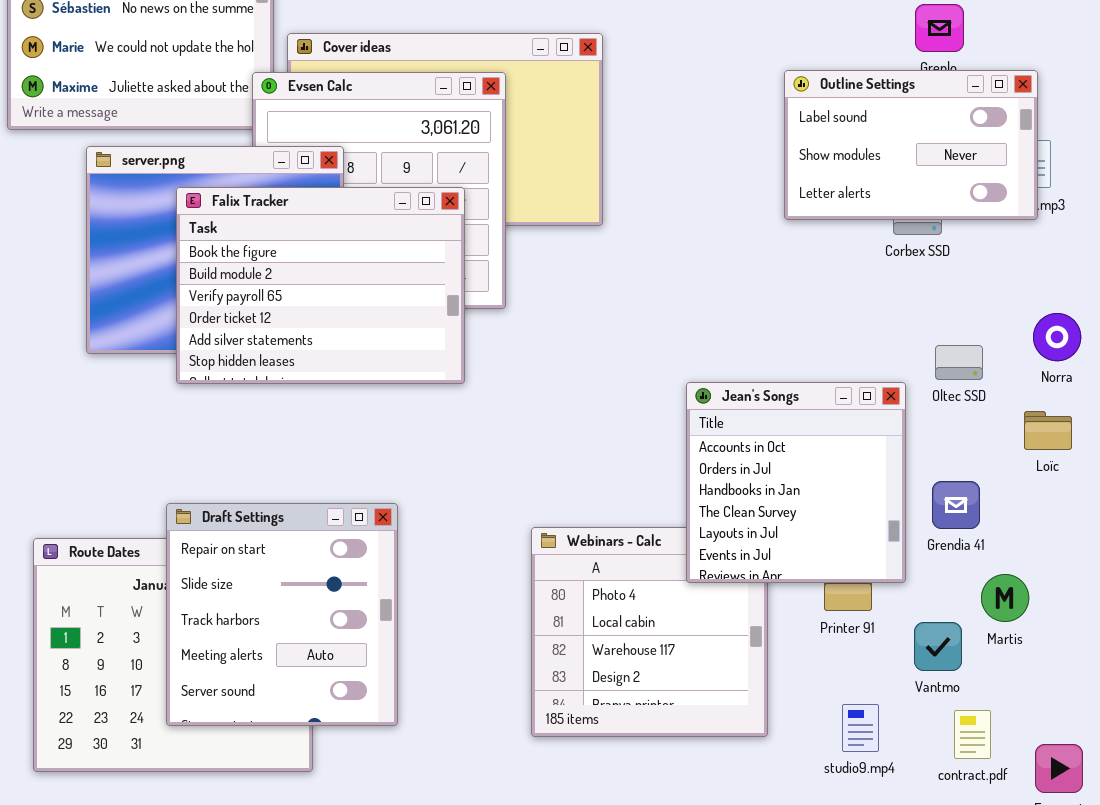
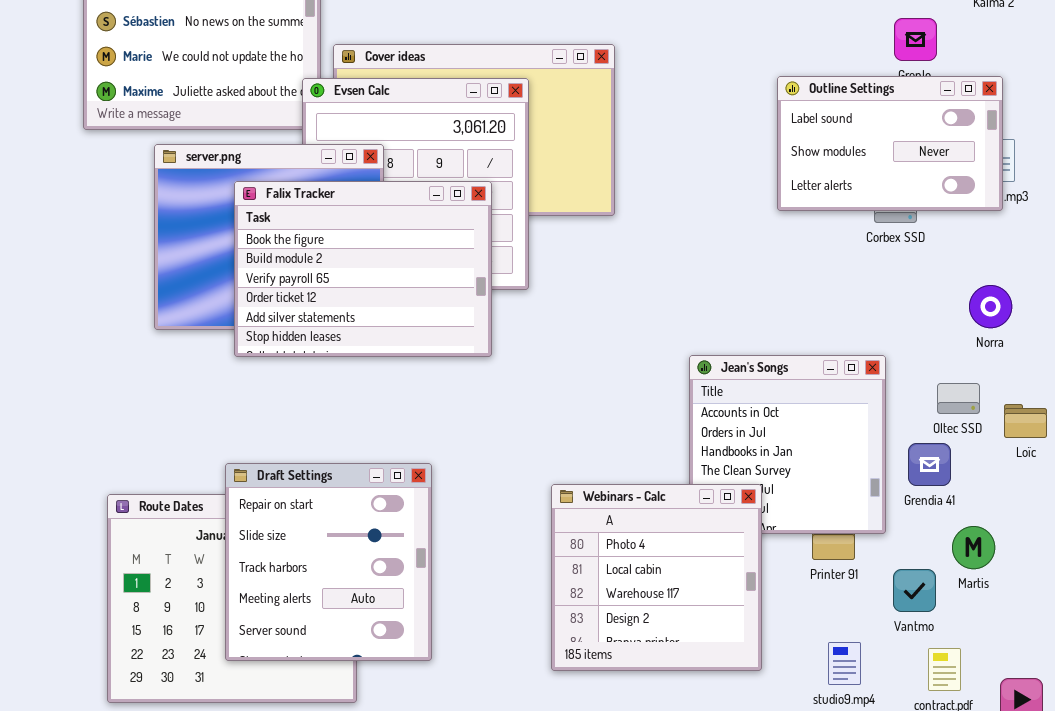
Norra: [1033,313,1081,361] -> [969,285,1012,328], moved
Oltec SSD: [935,345,983,380] -> [937,383,980,414], moved
Loïc: [1024,411,1072,450] -> [1004,404,1047,438], moved
Webinars - Calc: [531,527,768,737] -> [551,484,762,671], raised

